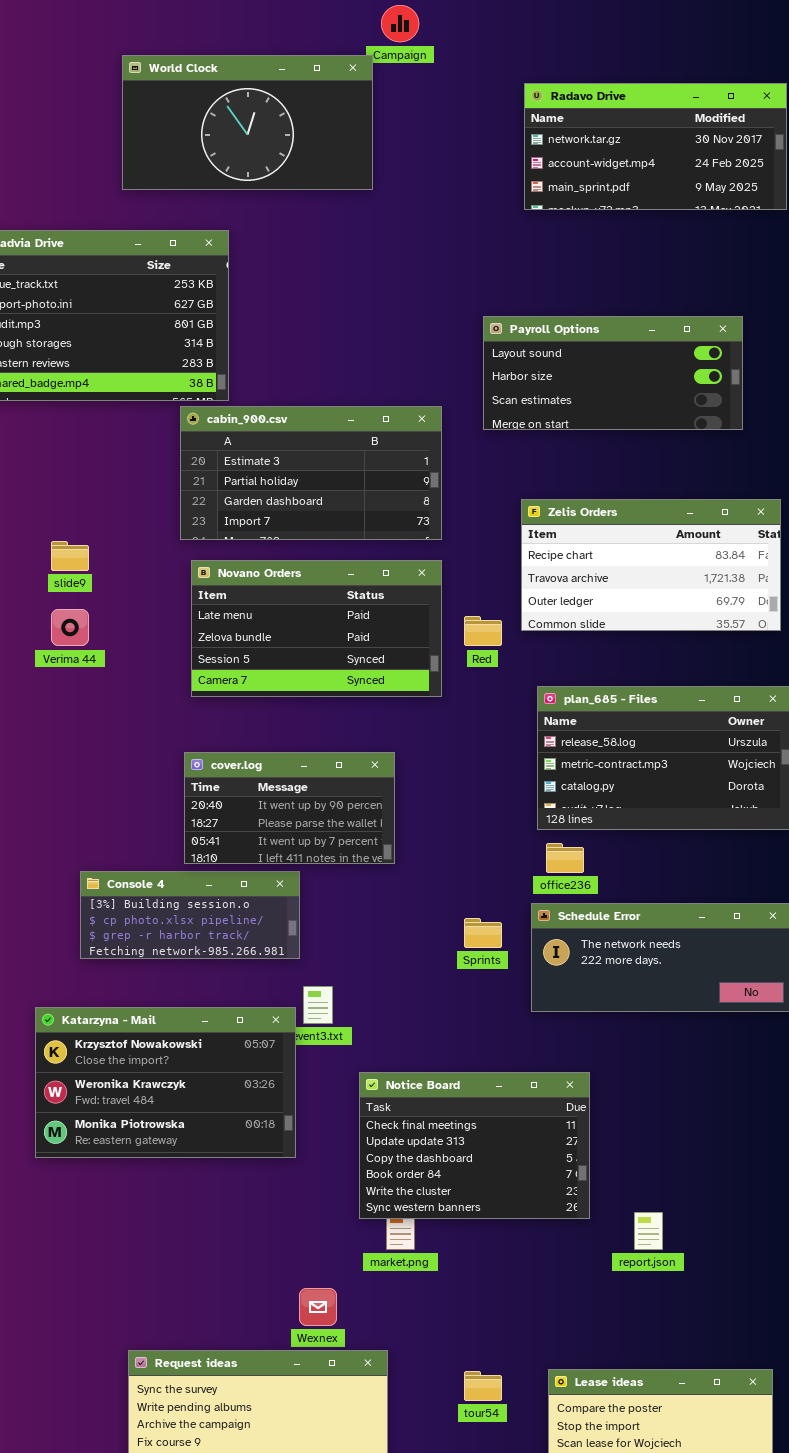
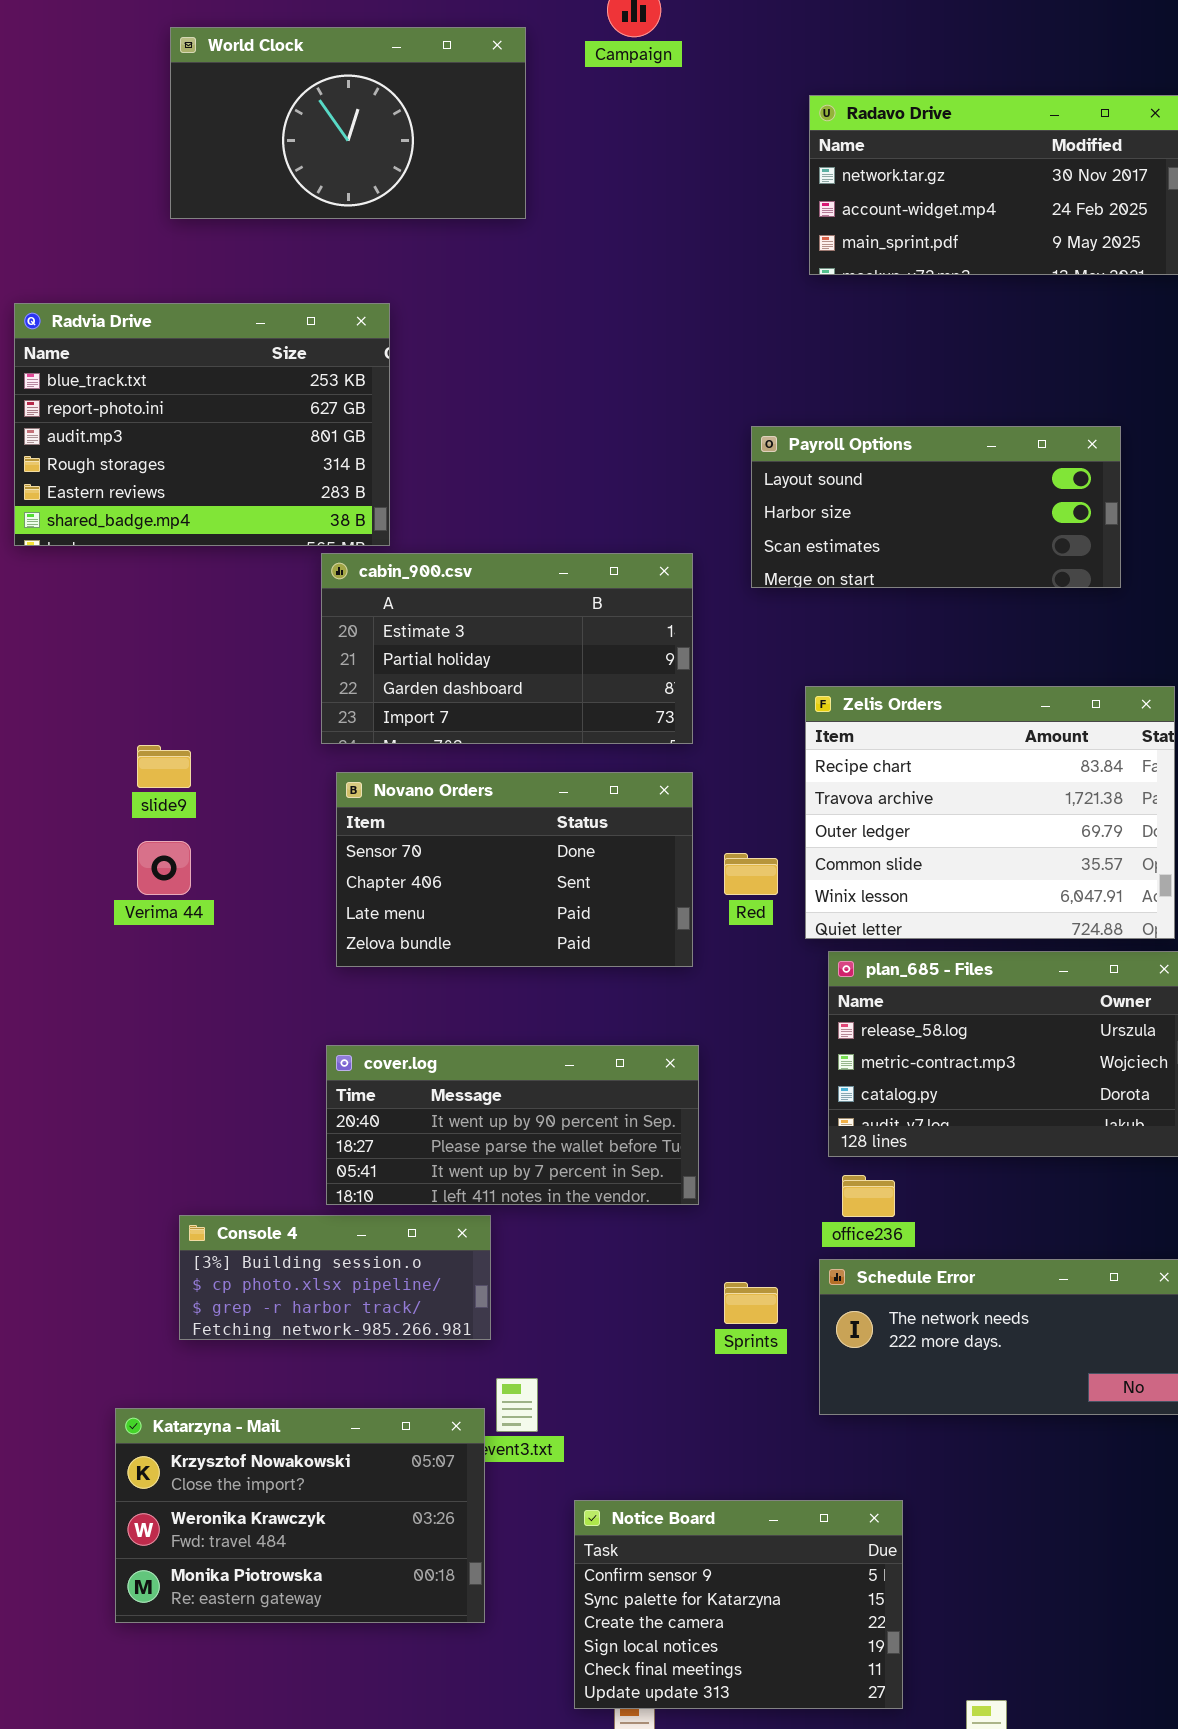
World Clock: [122,55,373,190] -> [170,27,526,219], moved
Zelis Orders: [521,499,781,631] -> [805,686,1175,939], resized
Novano Orders: [191,560,442,697] -> [336,772,693,967], scrolled up 2 rows
cover.log: [184,752,395,864] -> [326,1045,699,1205], resized
Notice Board: [359,1072,590,1219] -> [574,1500,903,1709], scrolled up 4 rows

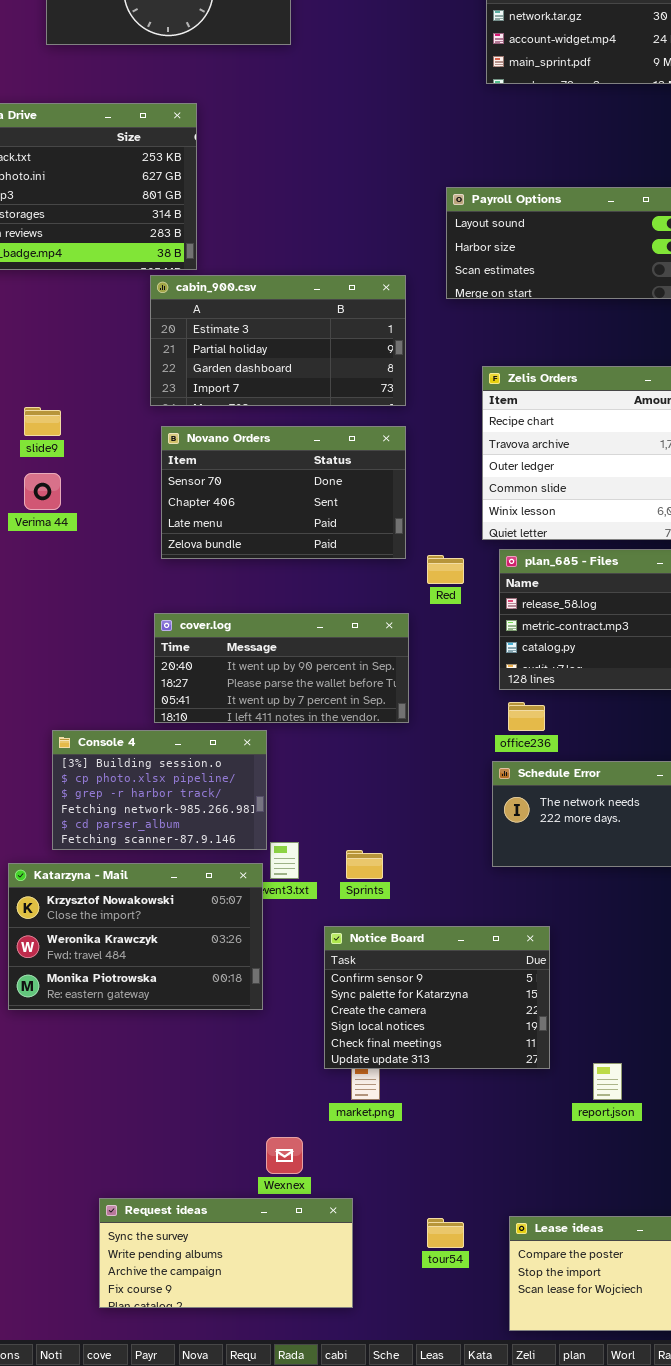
Red: [724,853,778,895] -> [427,555,464,584], moved
Console 4: [179,1215,491,1340] -> [52,730,267,850], resized
Sprints: [724,1282,778,1324] -> [346,850,383,879], moved

